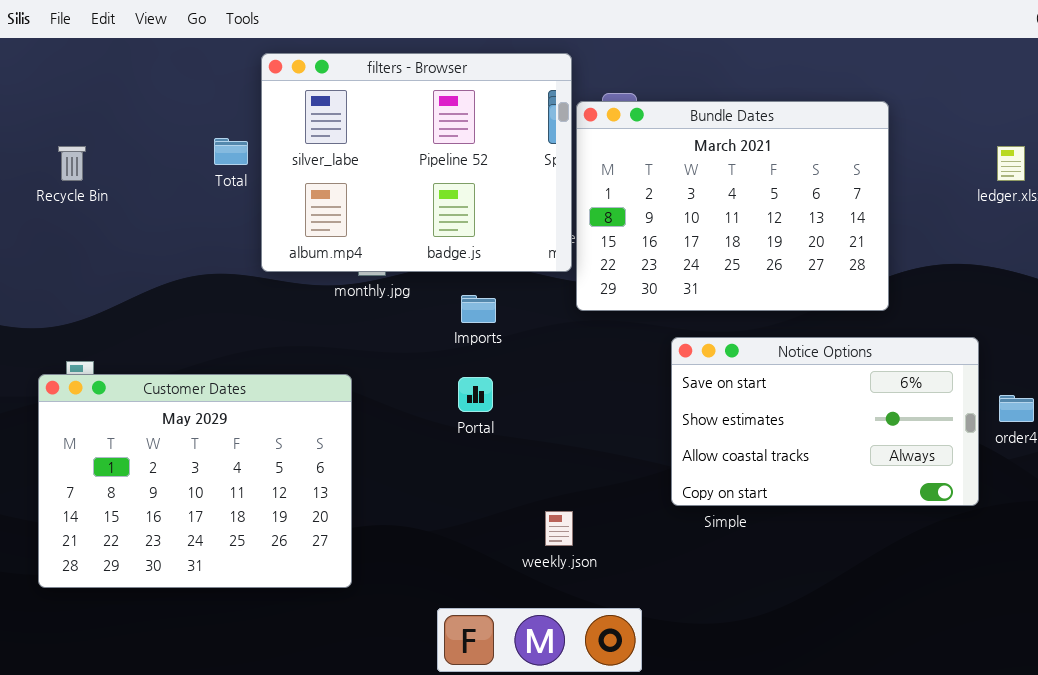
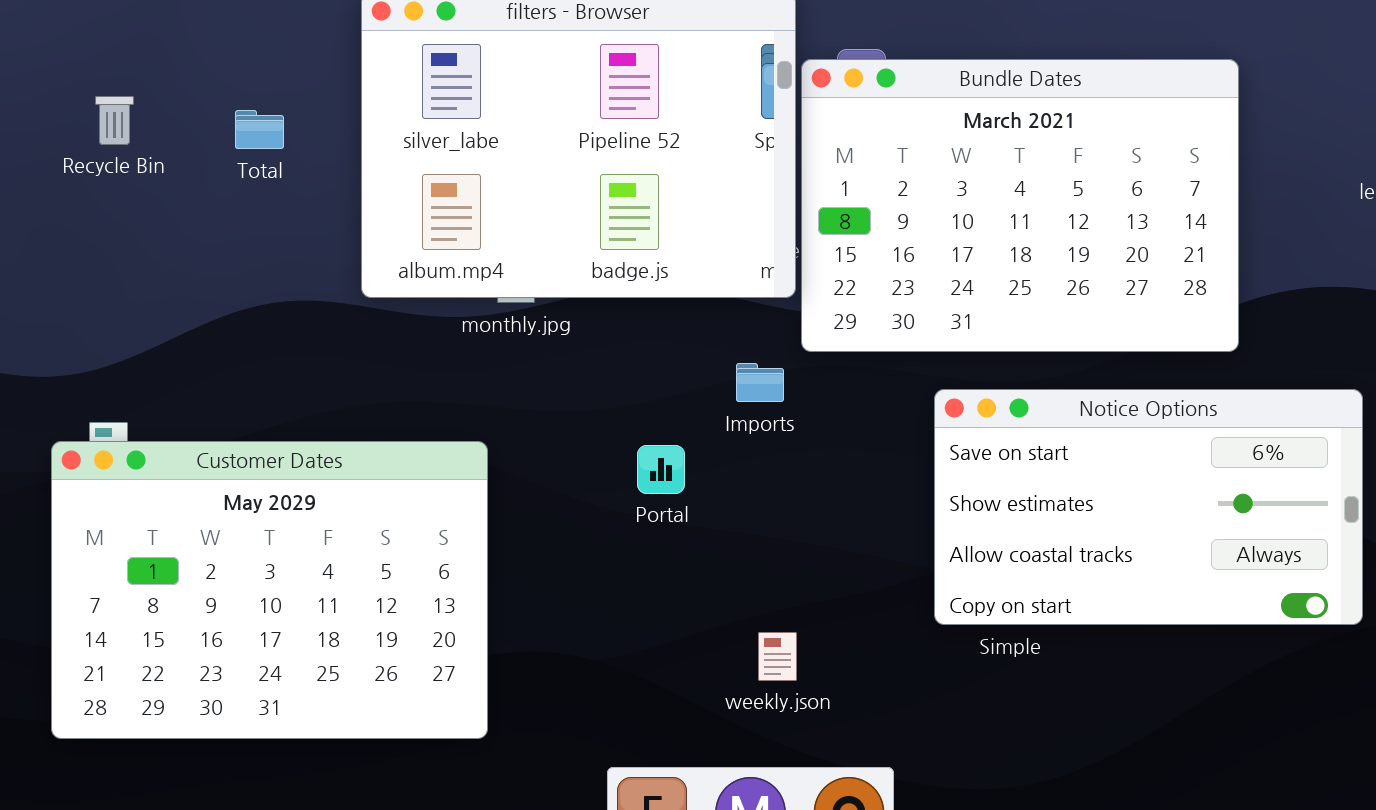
Total: [214,138,248,165] -> [235,110,284,149], moved
Recycle Bin: [58,146,86,181] -> [95,96,134,145], moved
Imports: [461,295,496,323] -> [736,363,784,402], moved

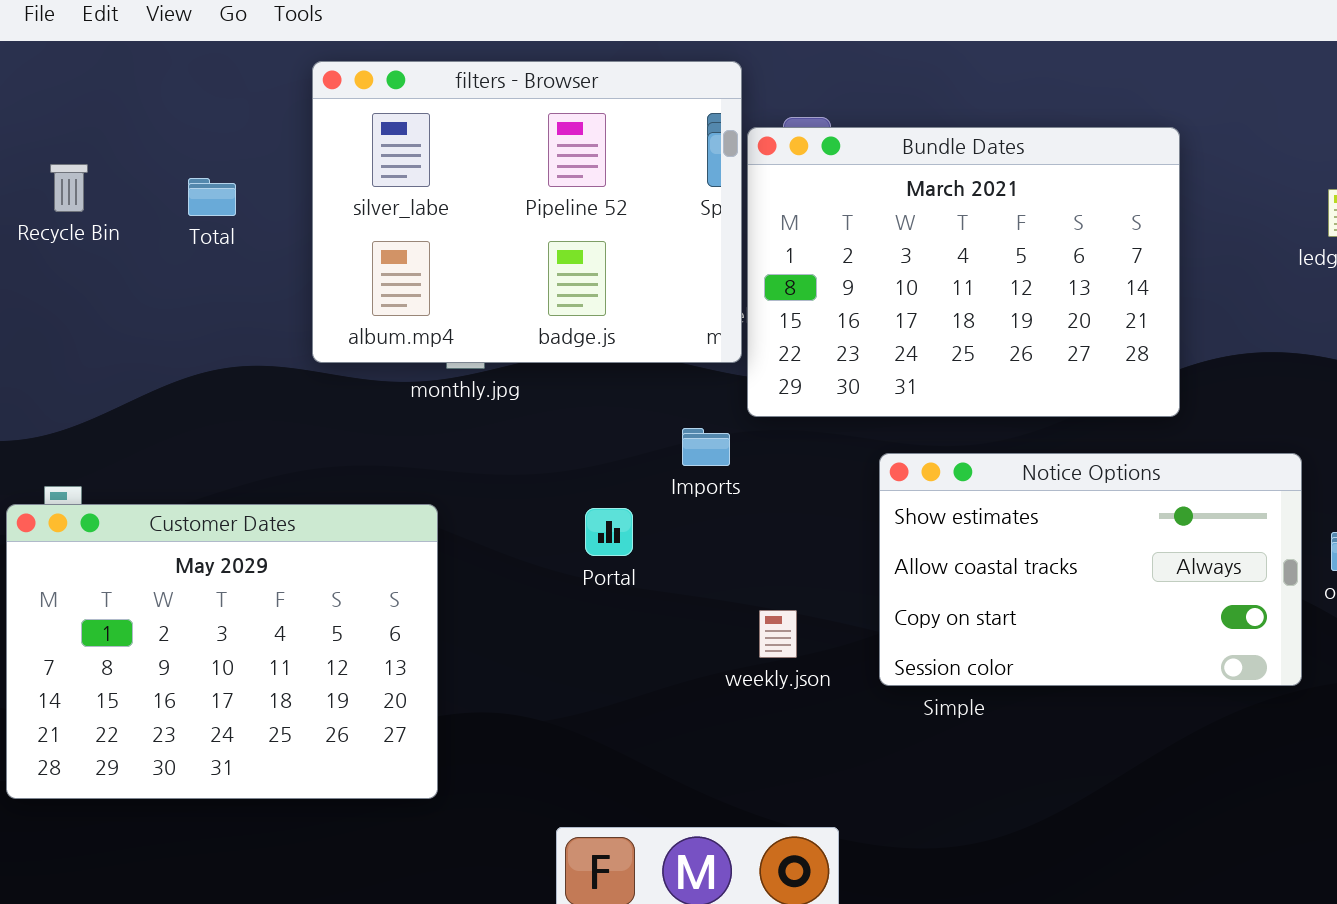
Notice Options: [934,389,1363,625] -> [879,453,1302,686], scrolled down 1 row
weekly.json: [758,632,797,681] -> [759,610,797,658], moved

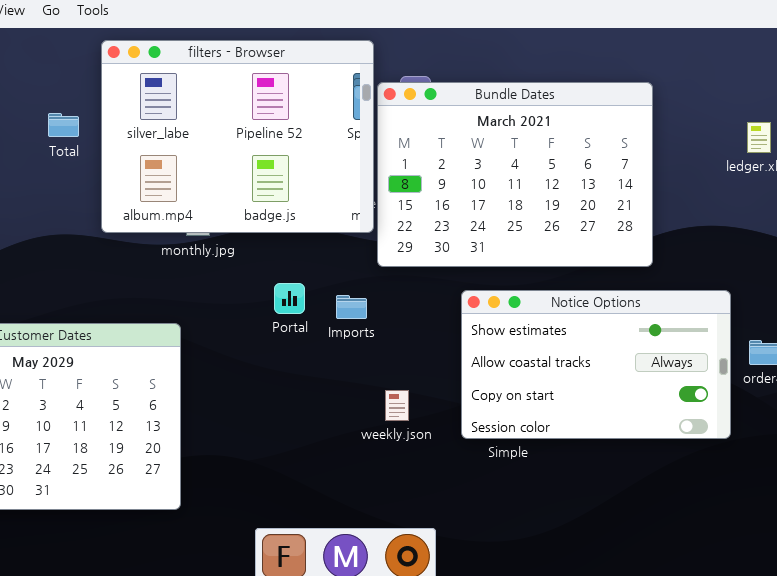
Total: [188,178,236,216] -> [48,113,79,137], moved
Imports: [682,428,730,466] -> [336,295,367,319], moved
Portal: [585,508,633,556] -> [274,283,305,314], moved

